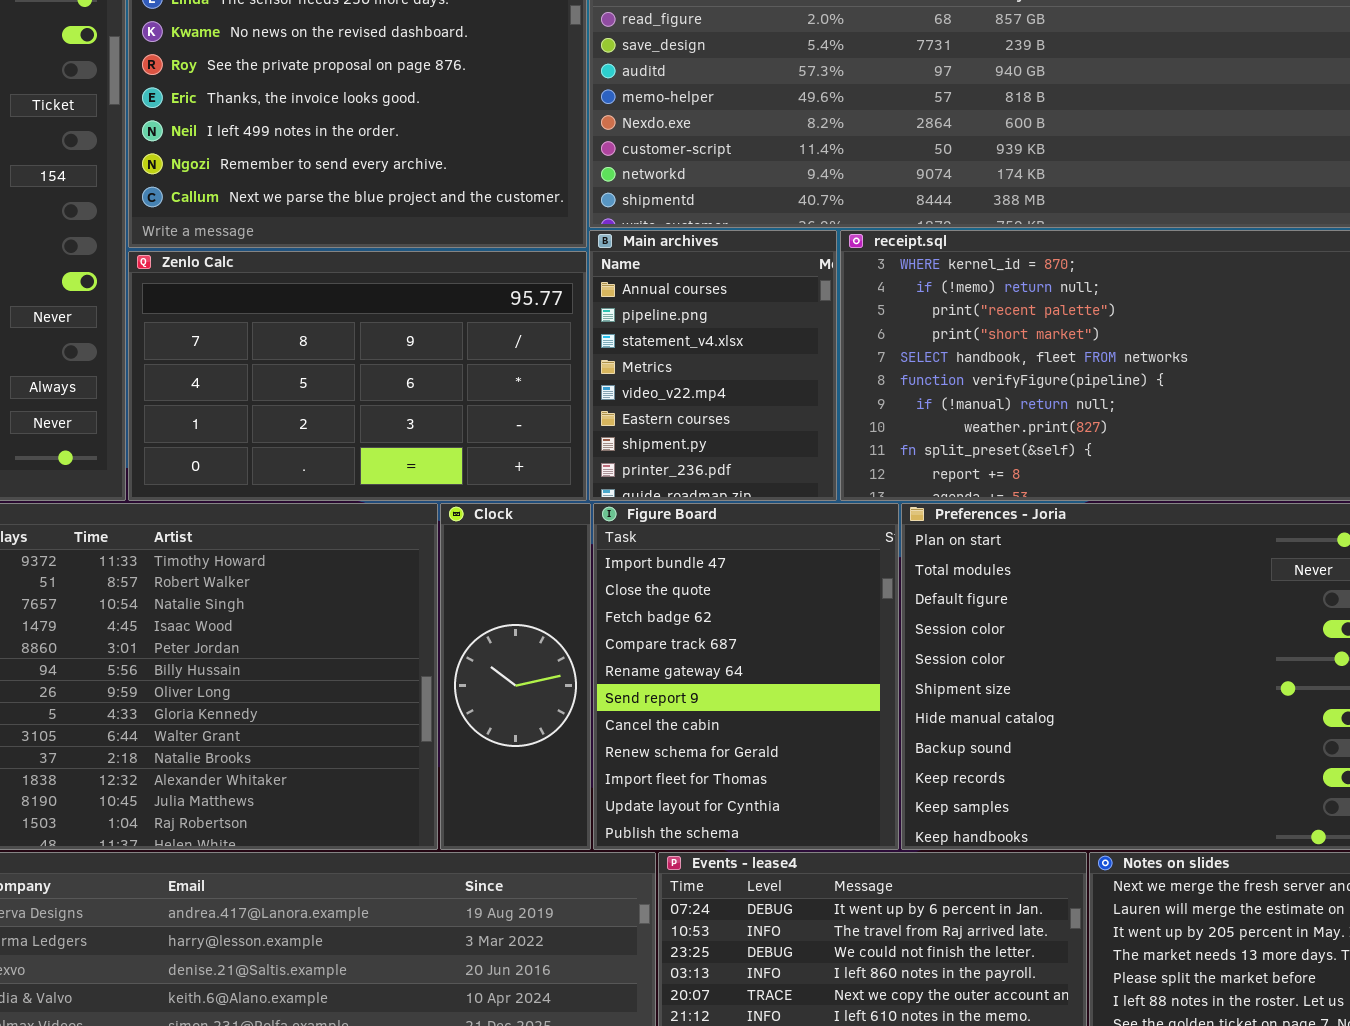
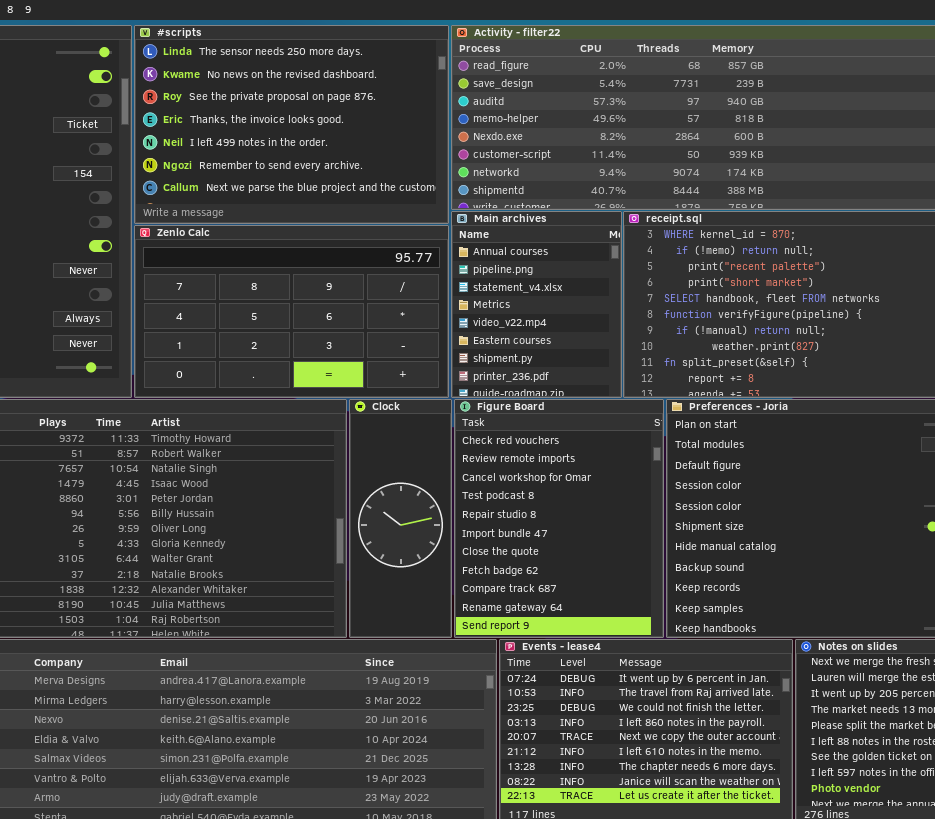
Figure Board: [593,503,899,850] -> [454,399,664,638], scrolled up 5 rows

